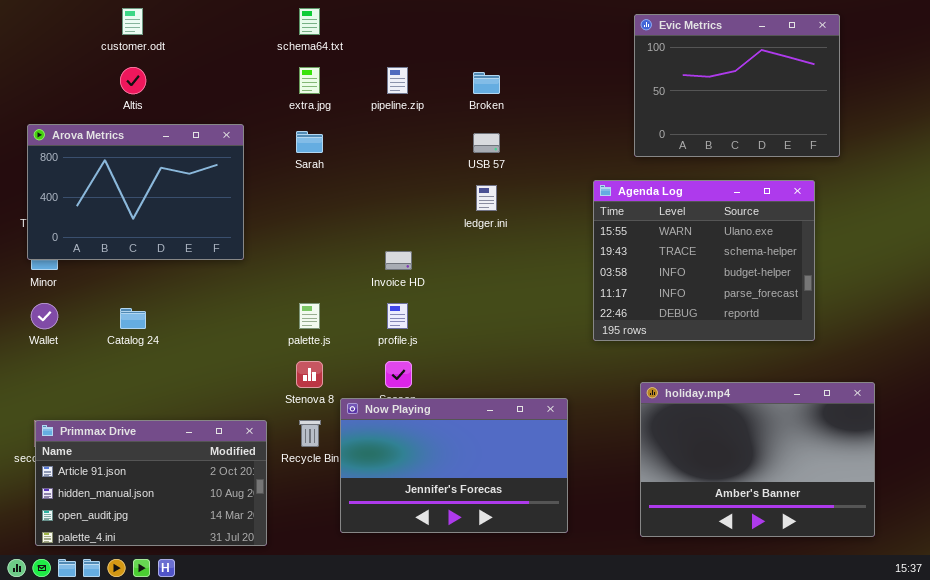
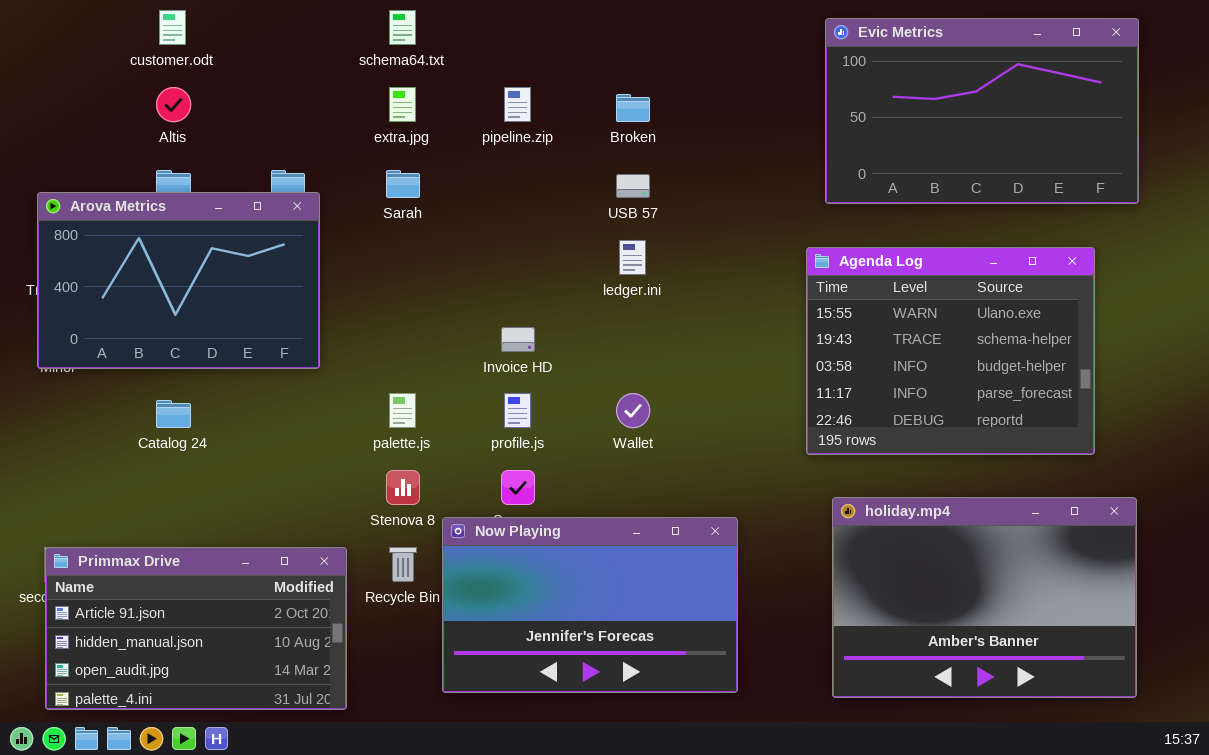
Evic Metrics: [634,14,840,157] -> [825,18,1139,204], resized
Arova Metrics: [27,124,244,260] -> [37,192,320,369], moved
Agenda Log: [593,180,815,341] -> [806,247,1095,455], moved
Wallet: [31,303,58,329] -> [616,393,650,428], moved

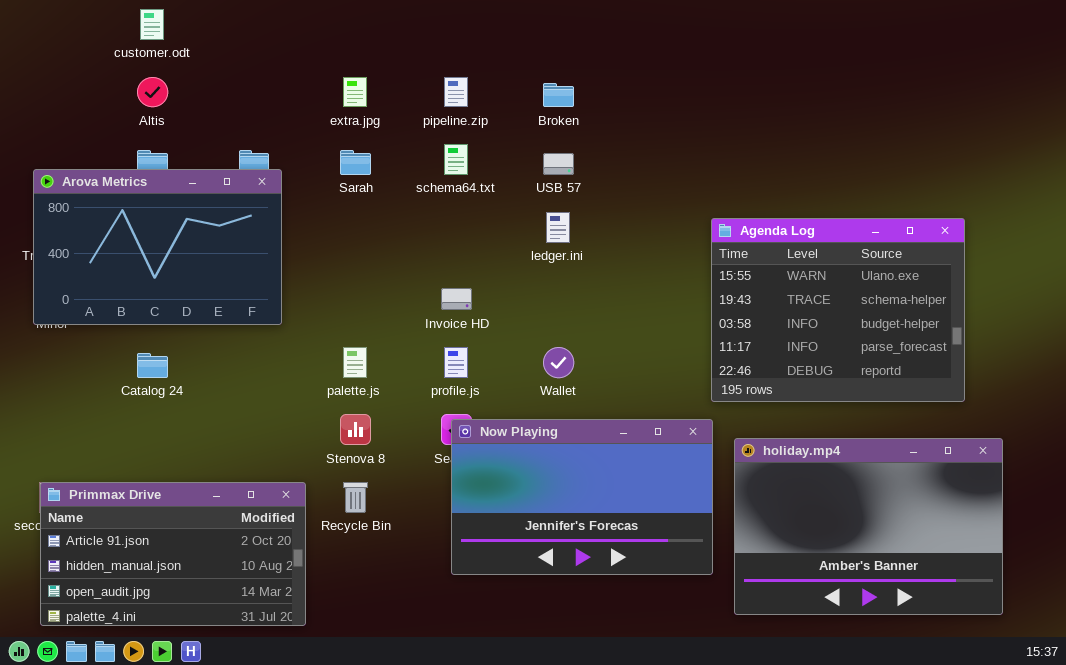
schema64.txt: [389,10,416,45] -> [444,144,468,175], moved
Evic Metrics: [825,18,1139,204] -> none, closed
Now Playing: [442,517,738,693] -> [451,419,713,575], moved

